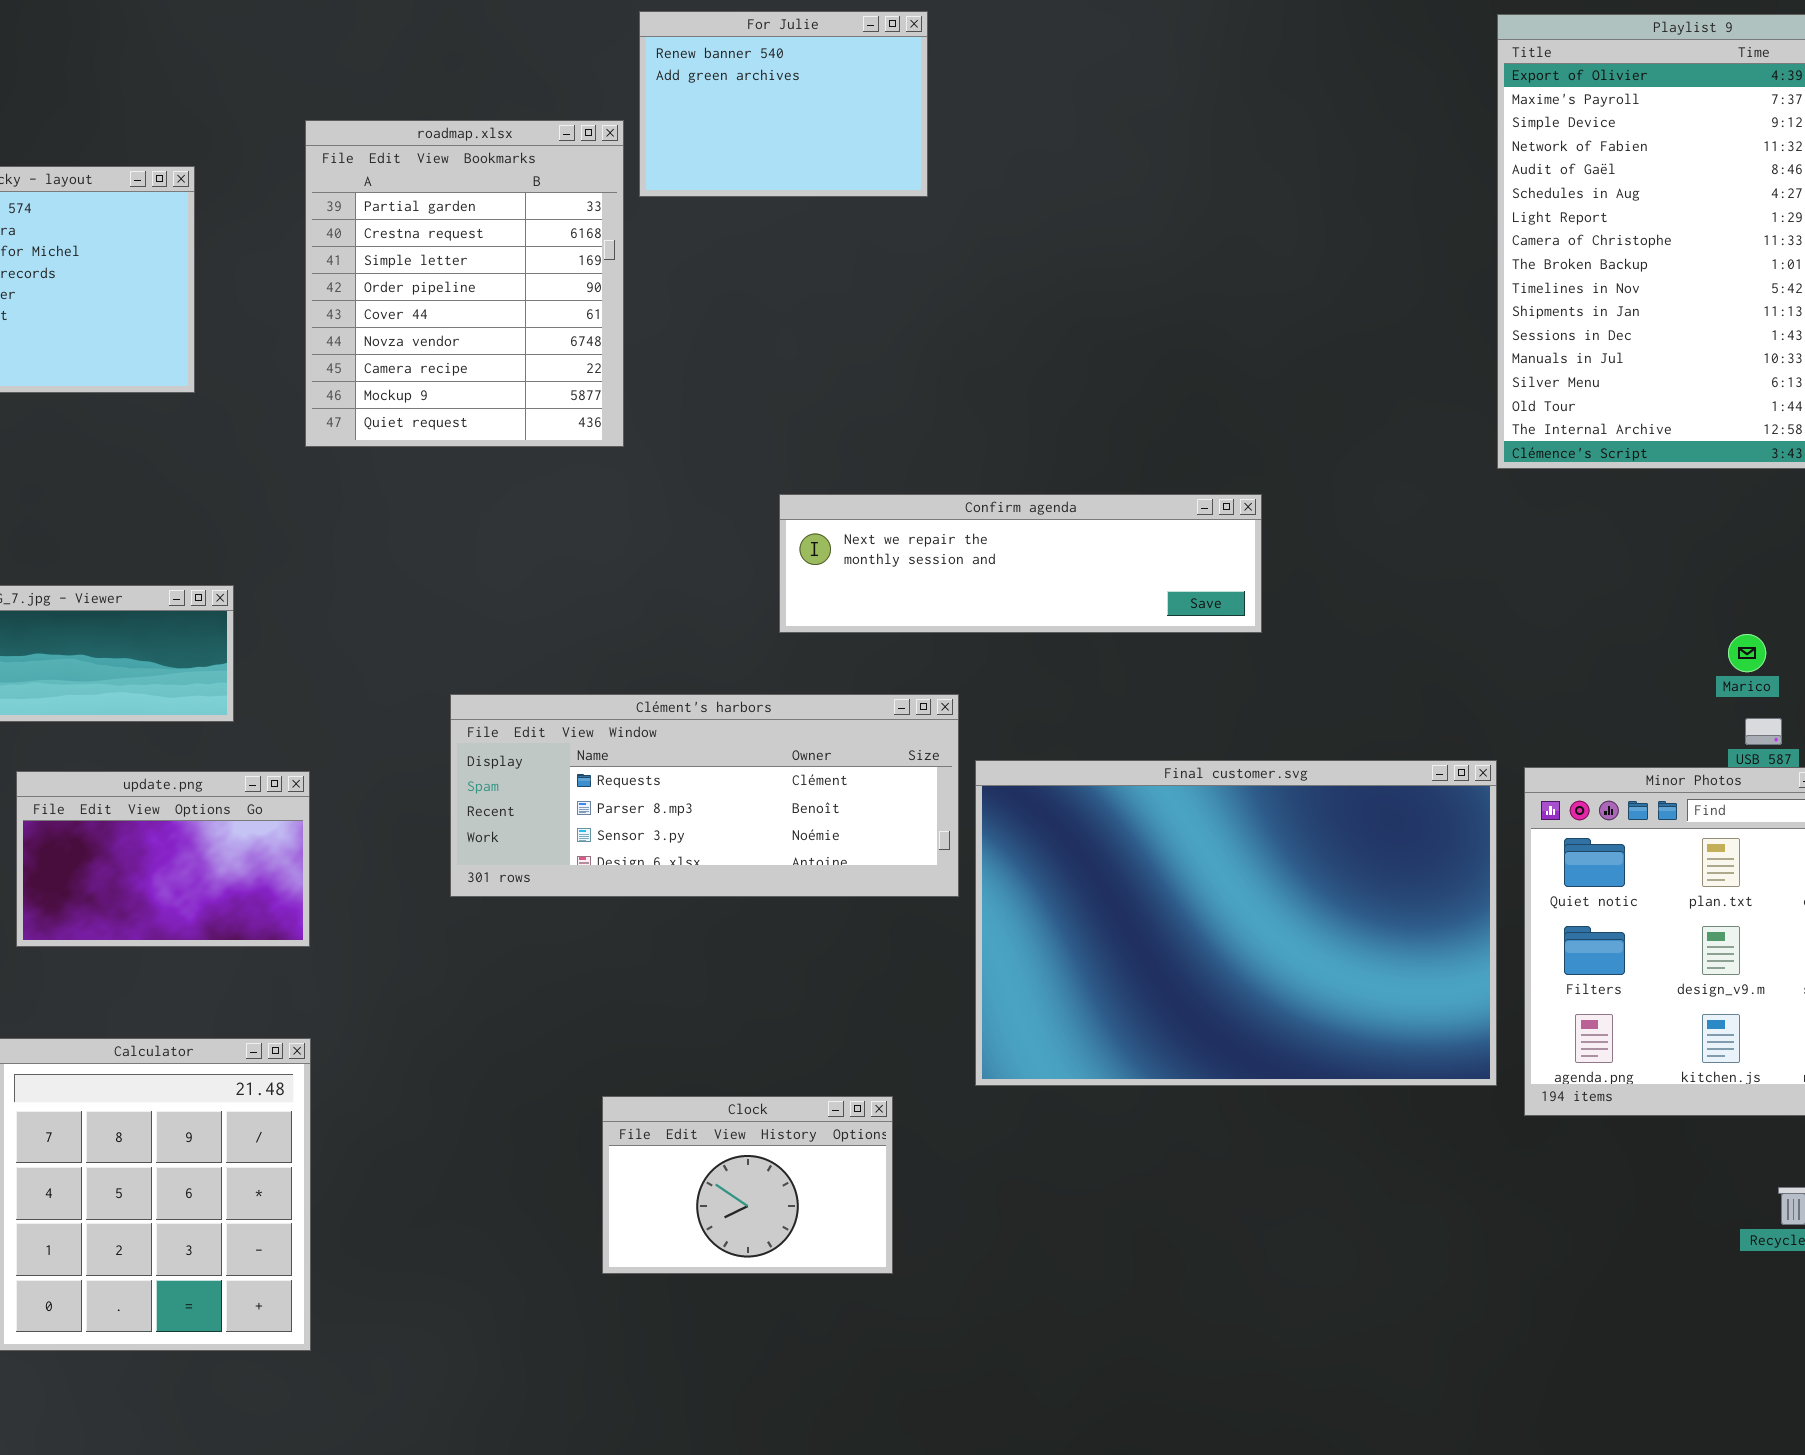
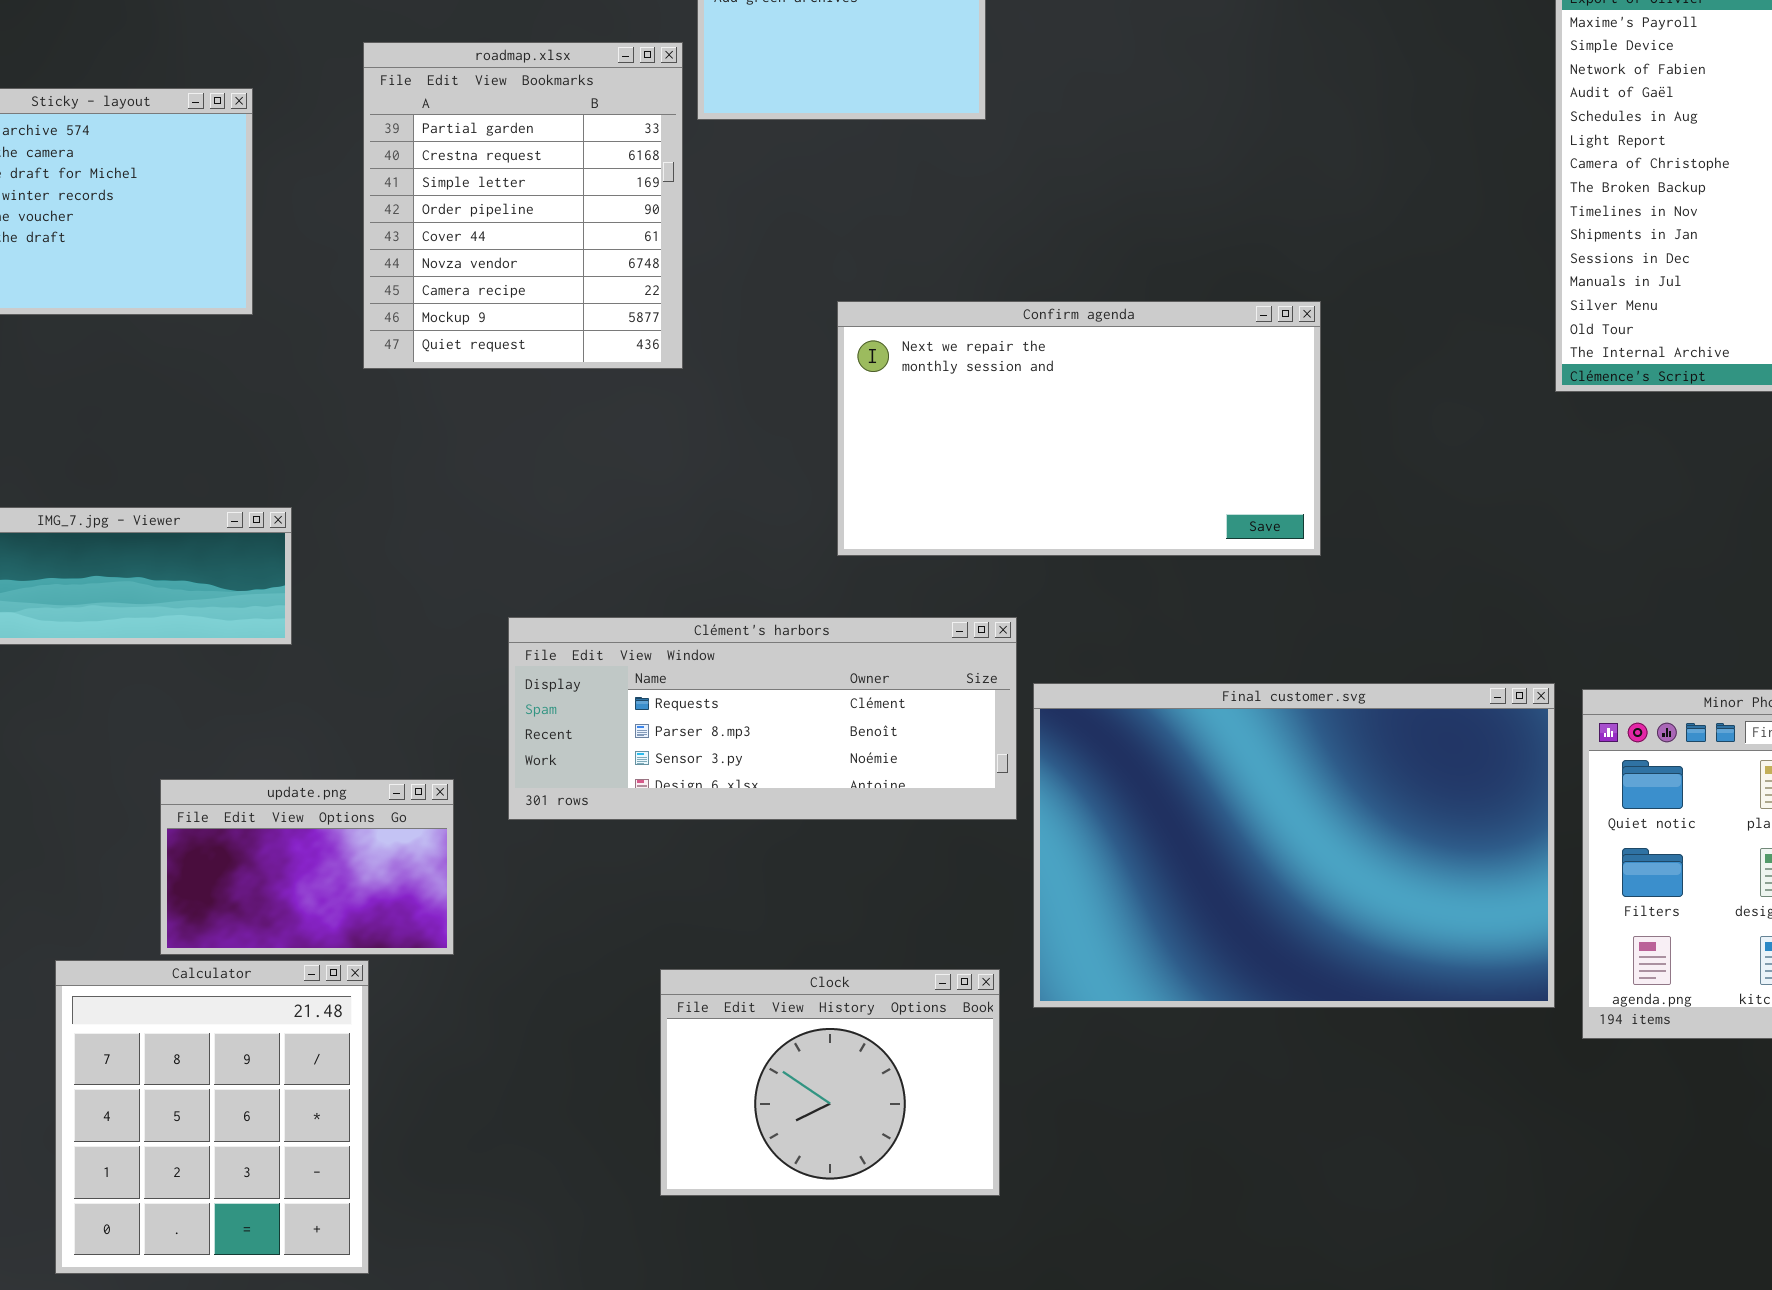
Confirm agenda: [779,494,1262,633] -> [837,301,1321,556], resized
update.png: [16,771,310,947] -> [160,779,454,955], moved
Clock: [602,1096,893,1274] -> [660,969,1000,1196], resized

